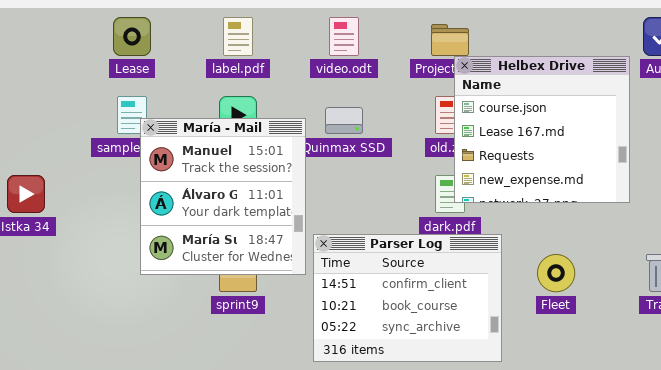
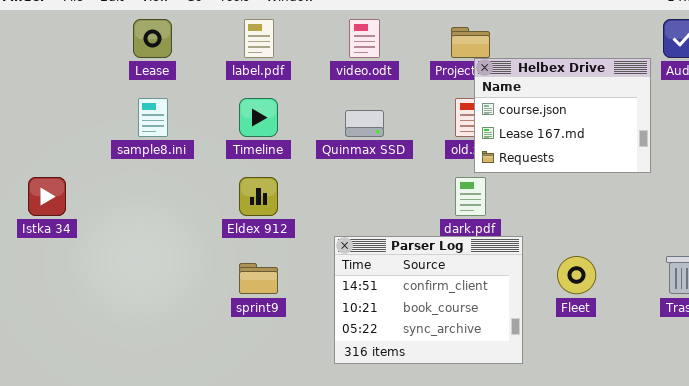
Helbex Drive: [454,56,630,203] -> [474,58,651,173], resized
María - Mail: [140,118,306,275] -> none, closed

